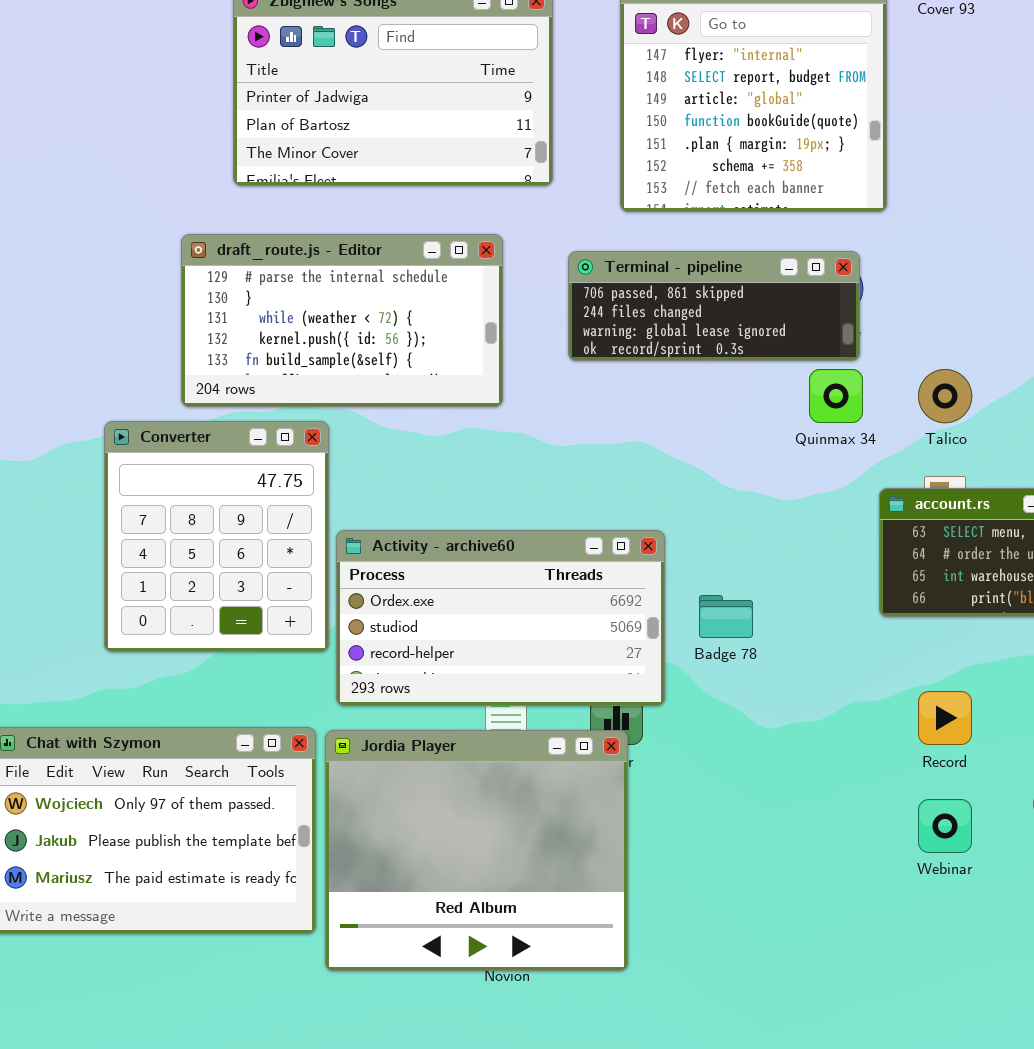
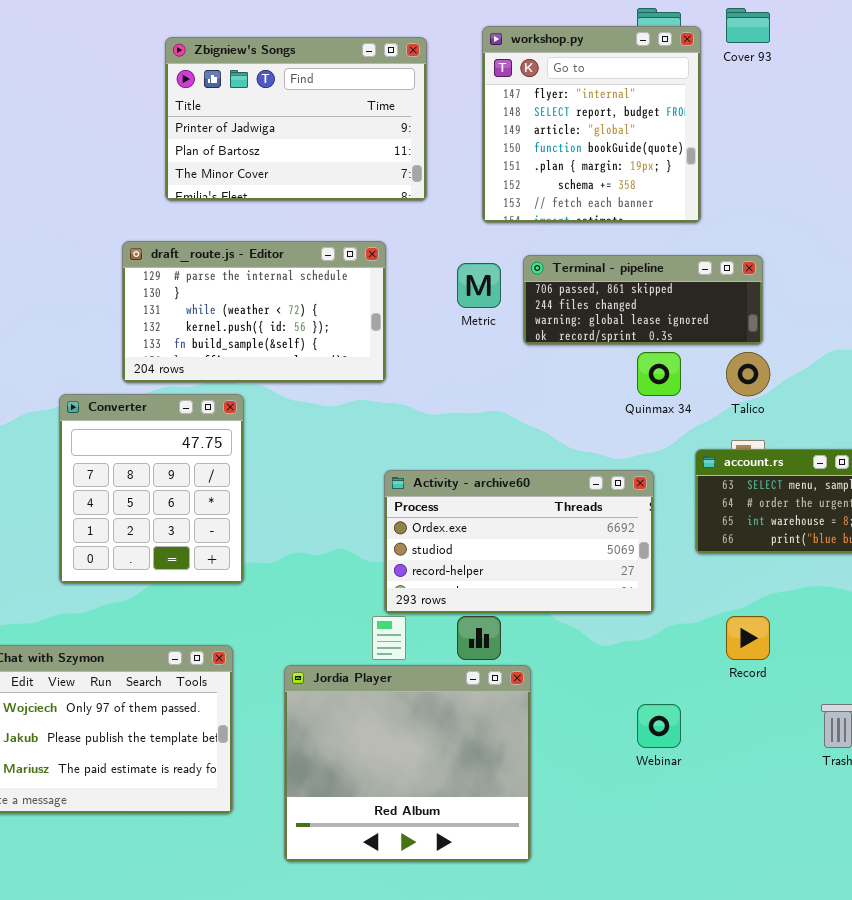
Terminal - pipeline: [568,251,860,361] -> [523,255,763,345], moved
Activity - archive60: [336,530,665,706] -> [384,470,654,614], moved
Jordia Player: [325,730,628,971] -> [284,665,531,862], moved
Webinar: [918,799,972,853] -> [637,704,681,748], moved

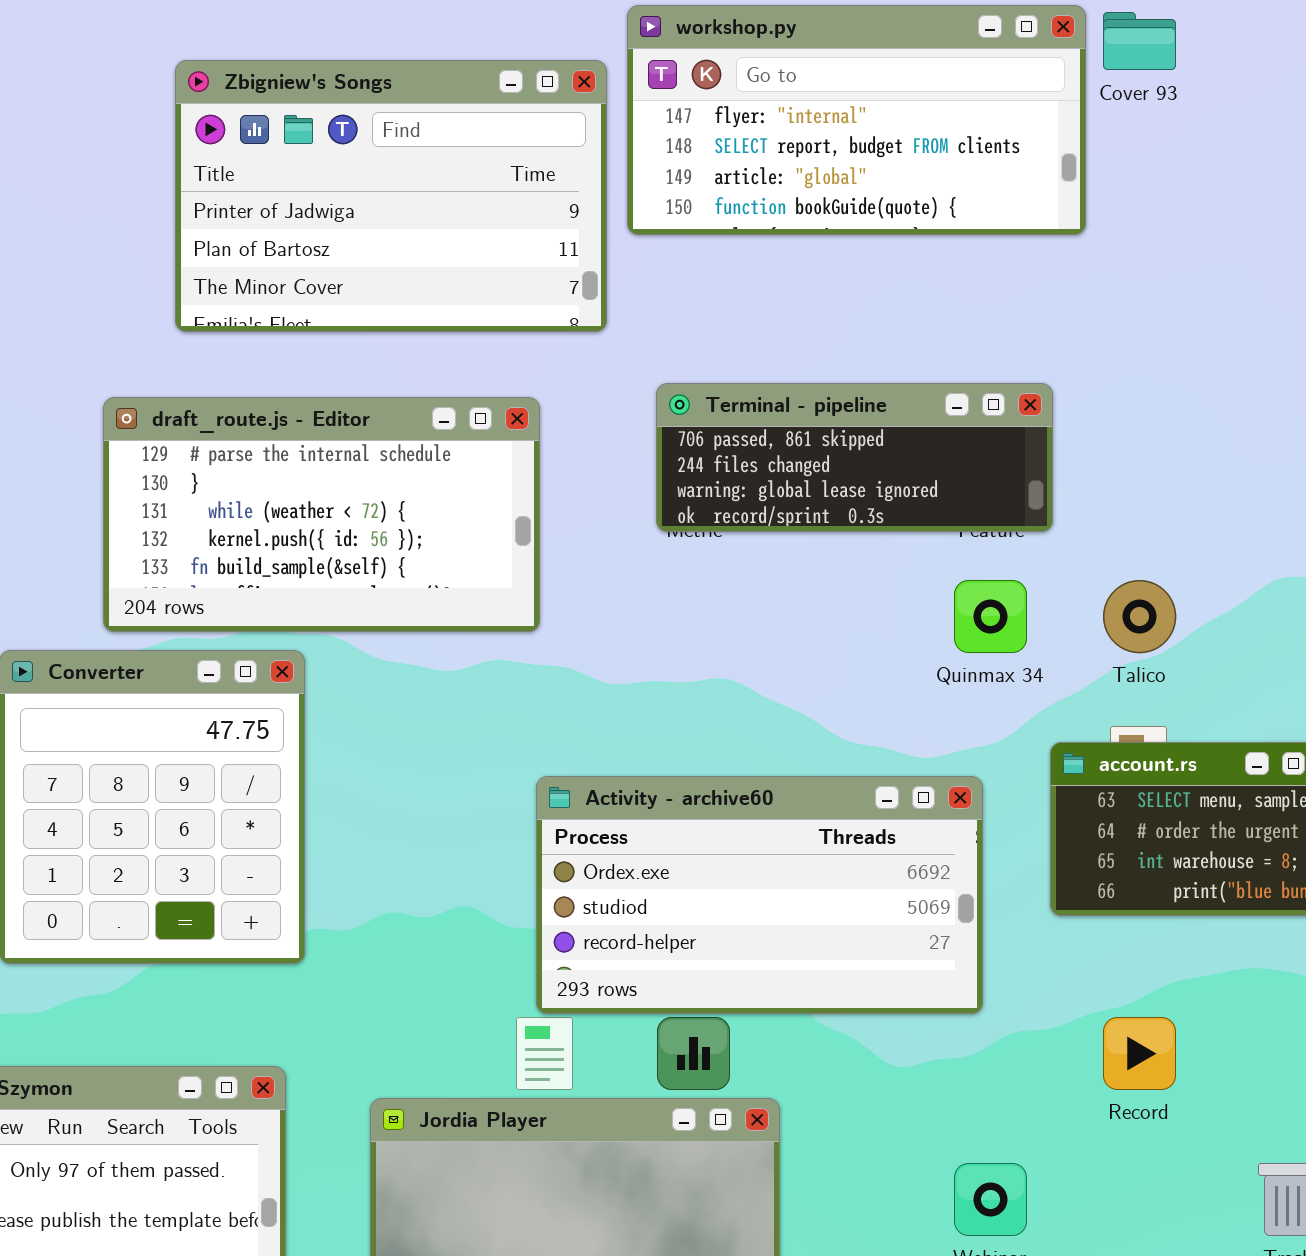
workshop.py: [482,26,701,223] -> [627,5,1086,235], moved, resized
Terminal - pipeline: [523,255,763,345] -> [656,383,1053,532], moved

